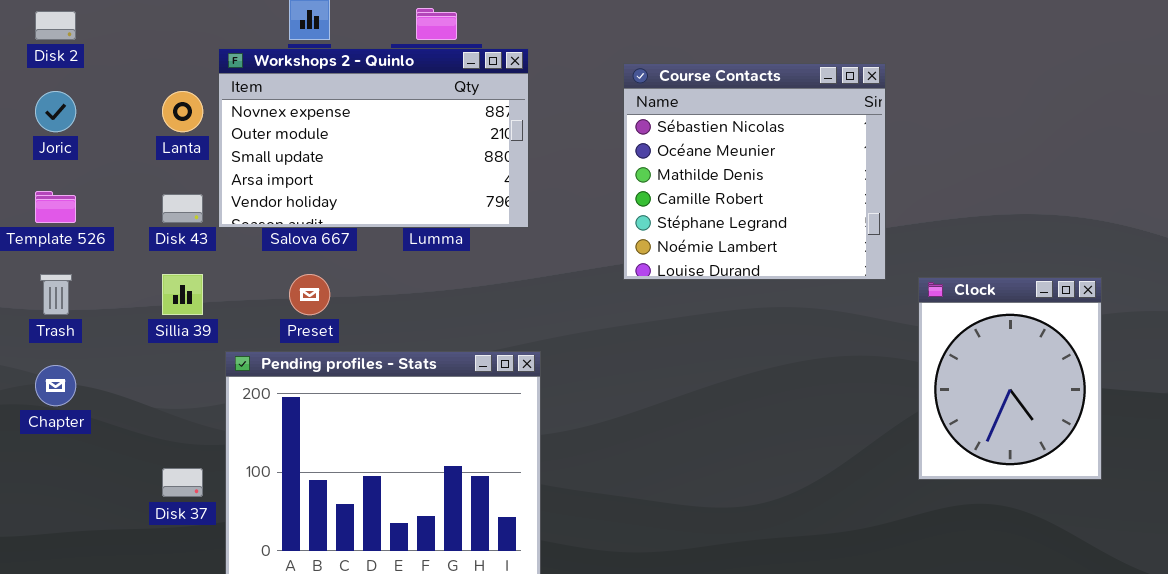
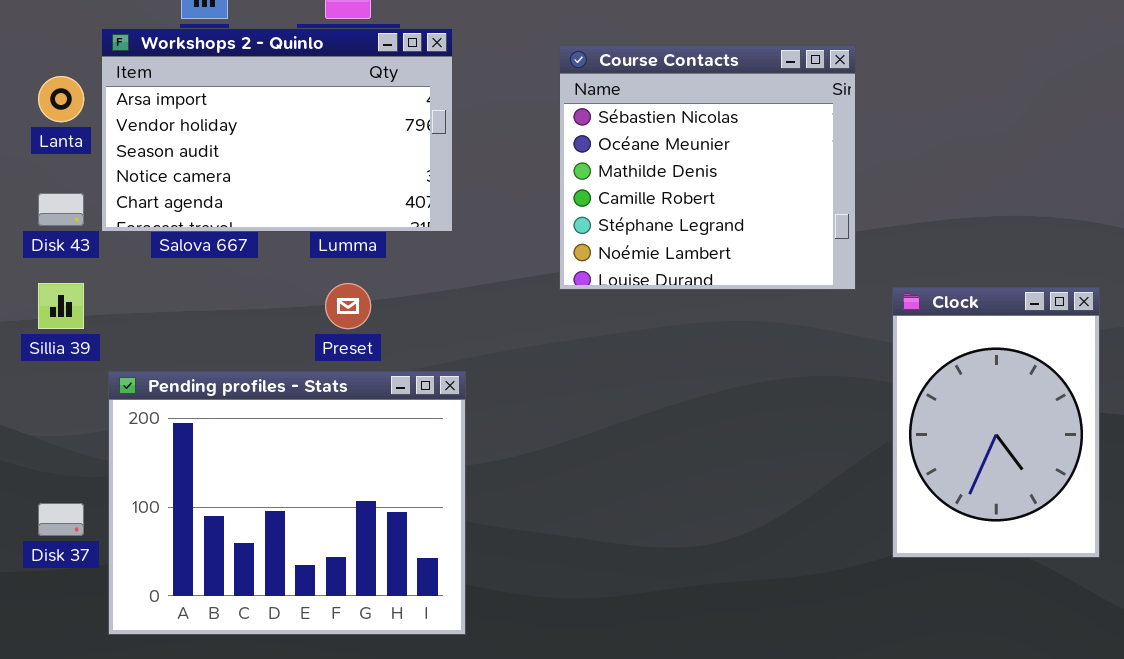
Workshops 2 - Quinlo: [218,48,529,228] -> [101,28,453,232], scrolled down 3 rows
Preset: [289,274,330,315] -> [325,283,371,329], moved
Clock: [918,277,1102,480] -> [892,287,1100,558], resized

